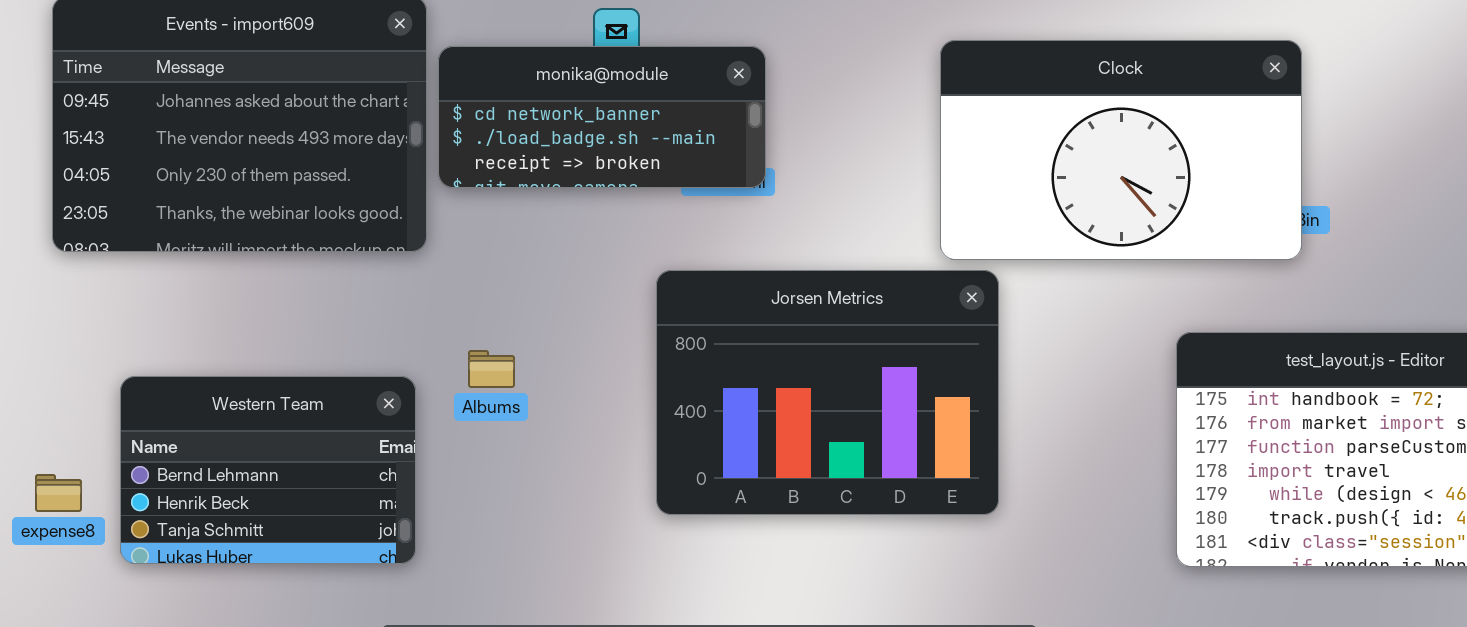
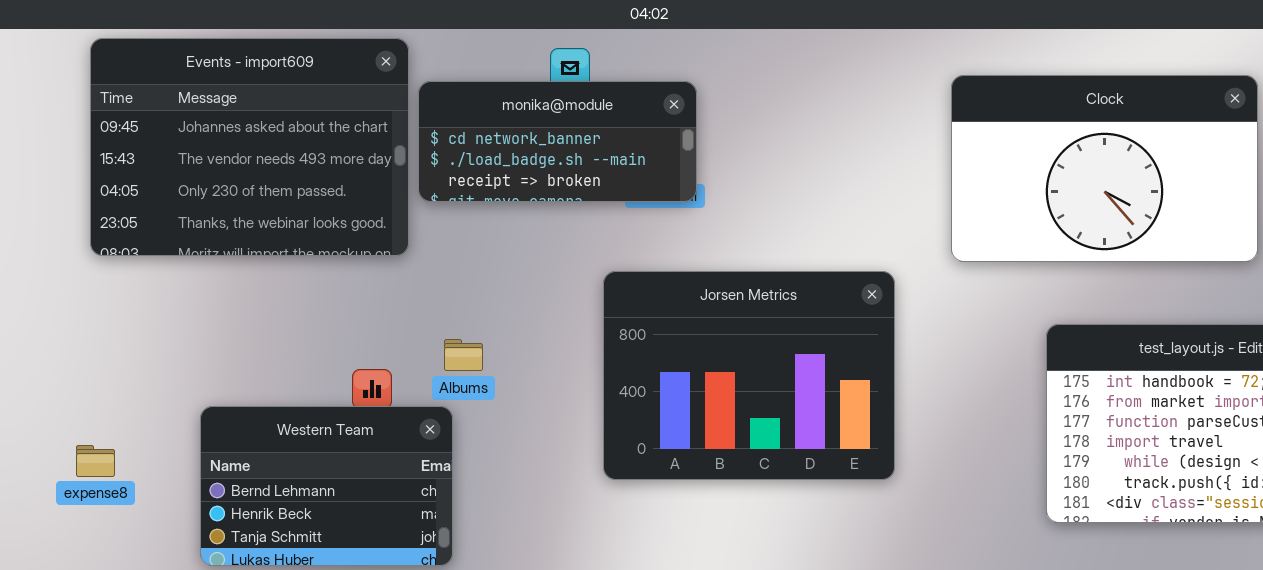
Clock: [940,40,1302,260] -> [951,75,1258,262], moved
Western Team: [120,376,416,564] -> [200,406,453,566], moved

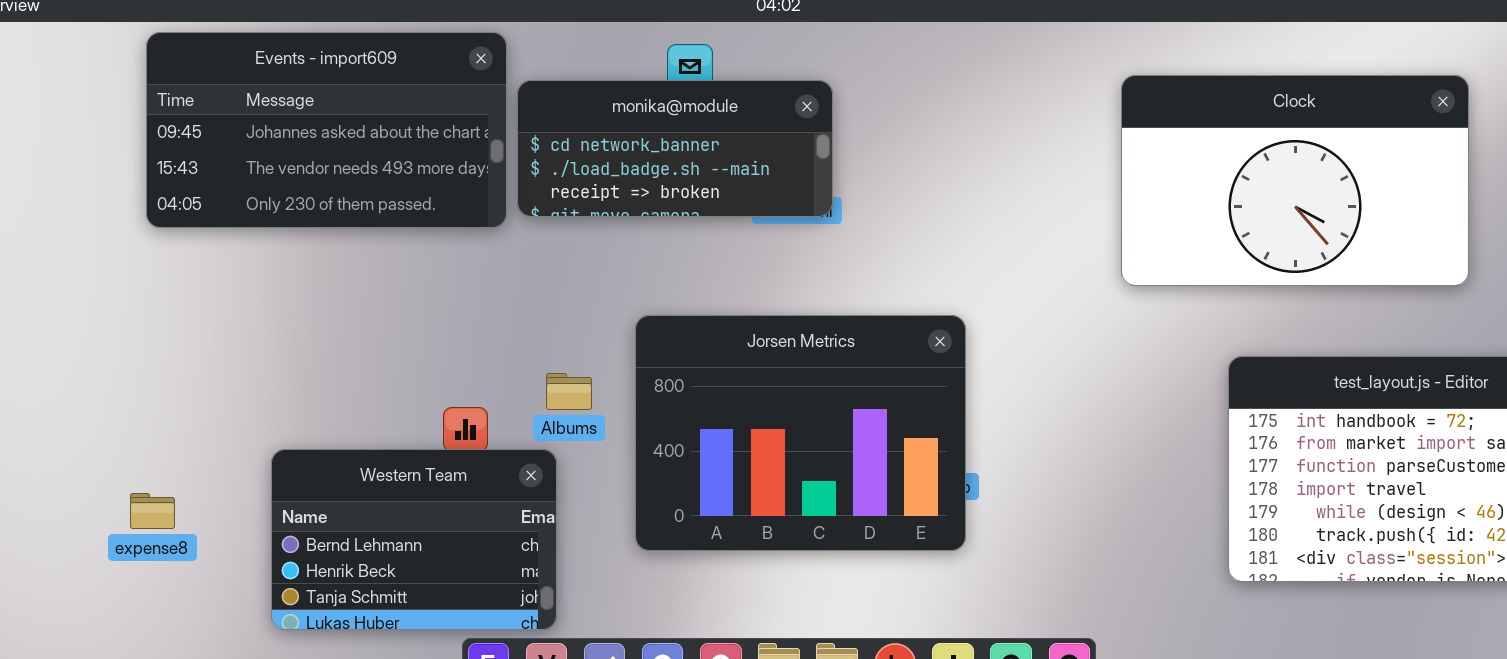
Events - import609: [90,38,409,256] -> [146,32,507,228], resized
Jorsen Metrics: [603,271,895,480] -> [635,315,966,551], moved

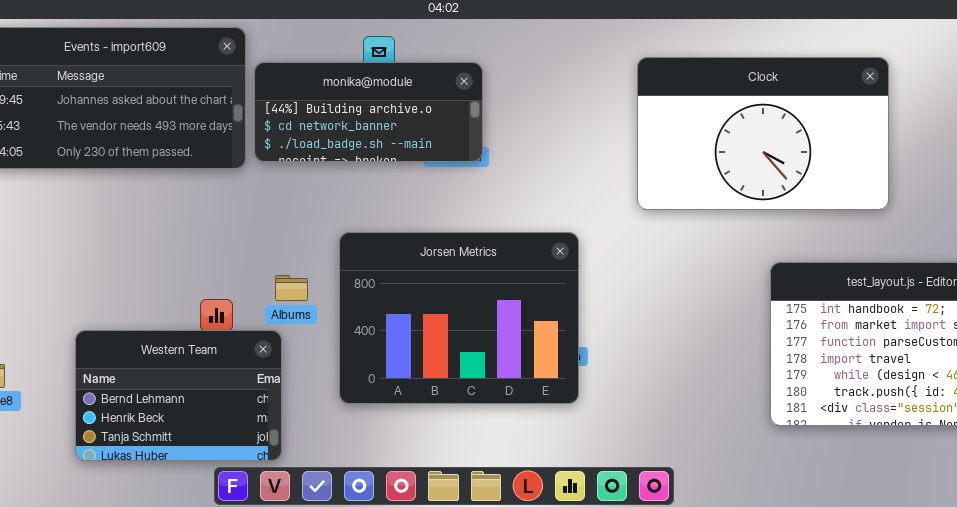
Clock: [1121,75,1469,286] -> [637,57,889,210], moved
monika@module: [517,80,833,217] -> [254,62,483,162], scrolled up 1 row

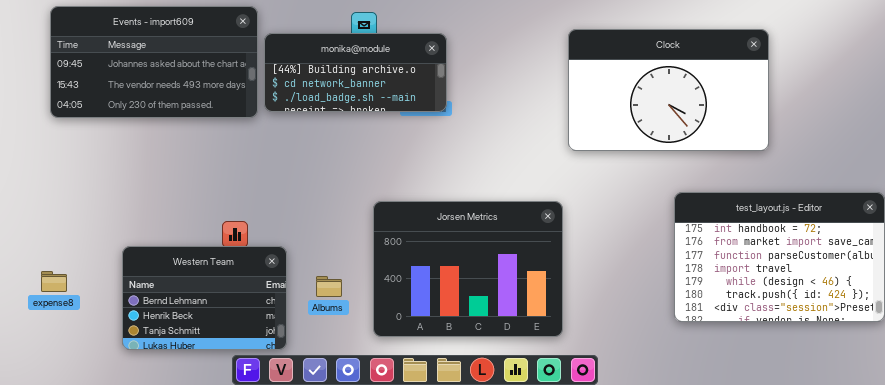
Jorsen Metrics: [339,232,579,404] -> [373,201,563,337], moved
Albums: [275,275,308,301] -> [316,276,342,297], moved

